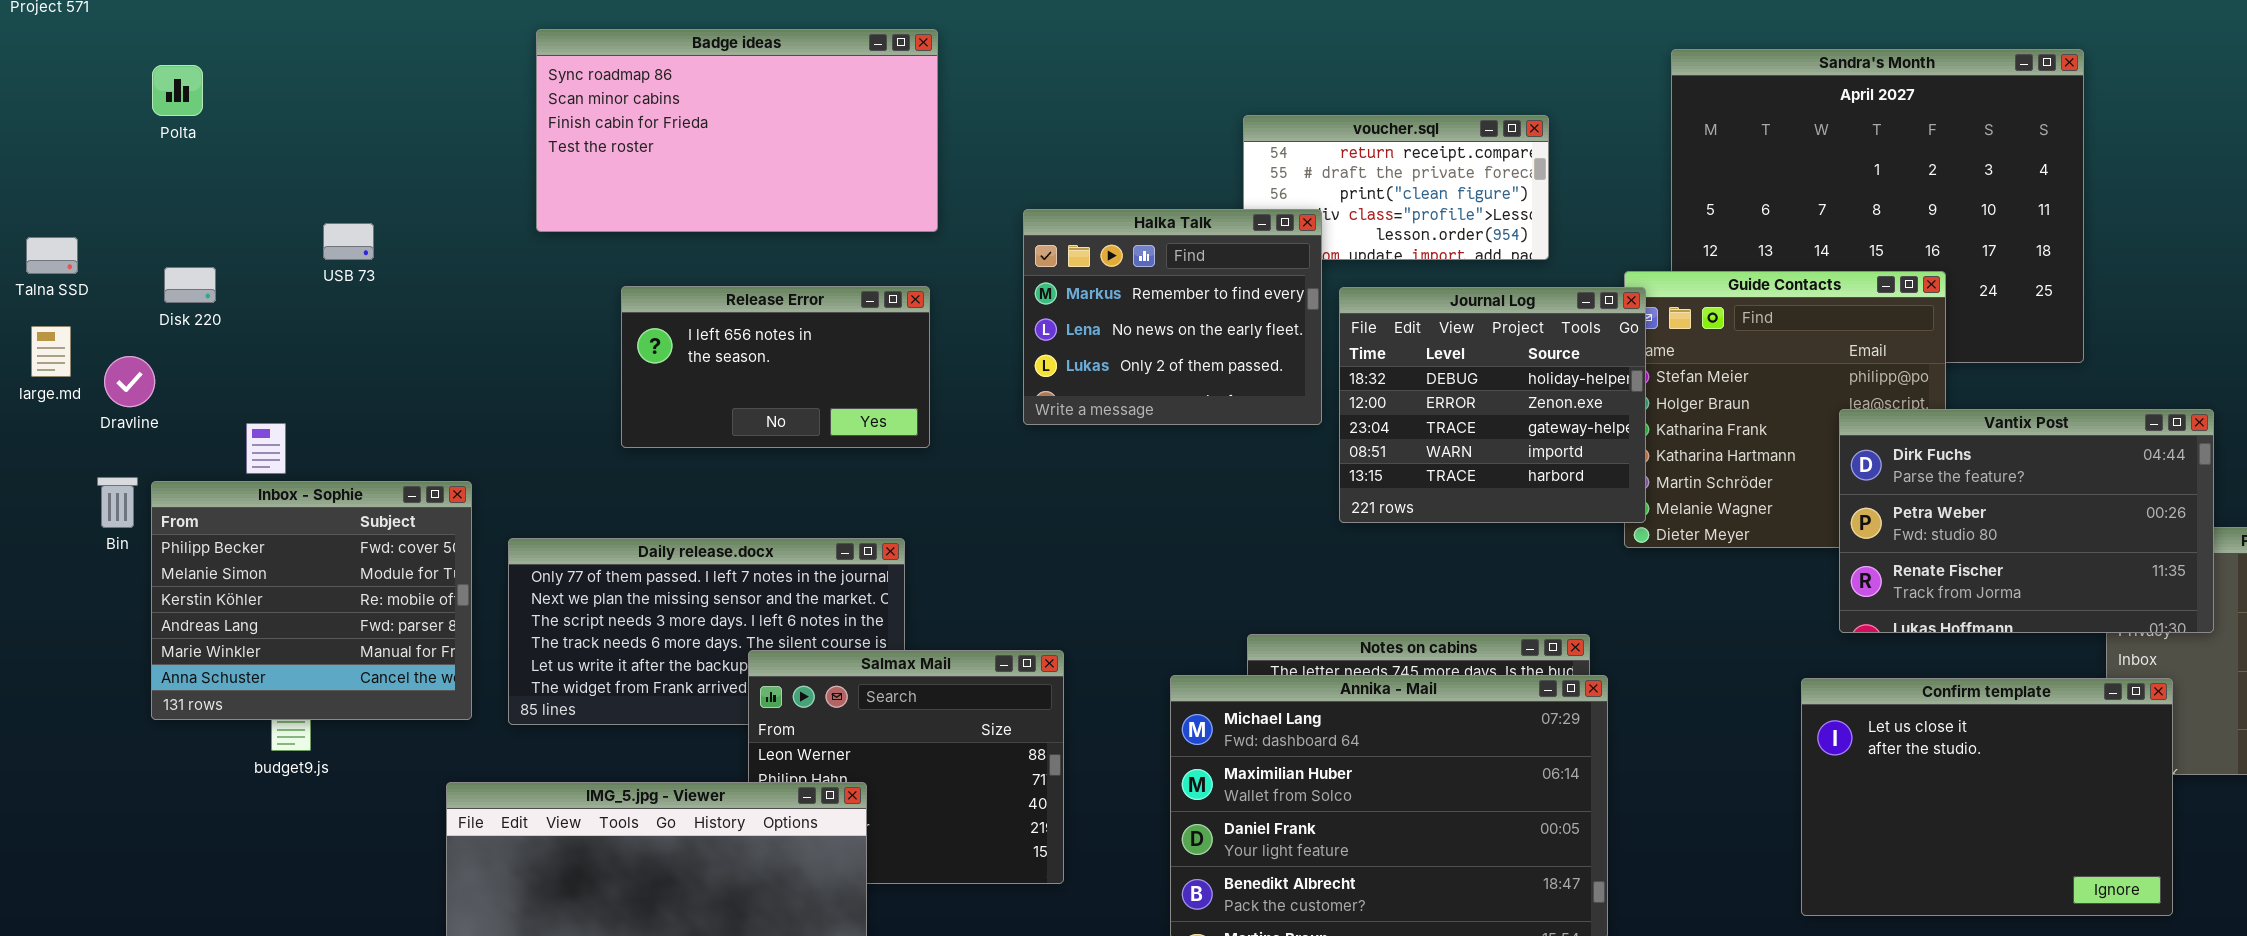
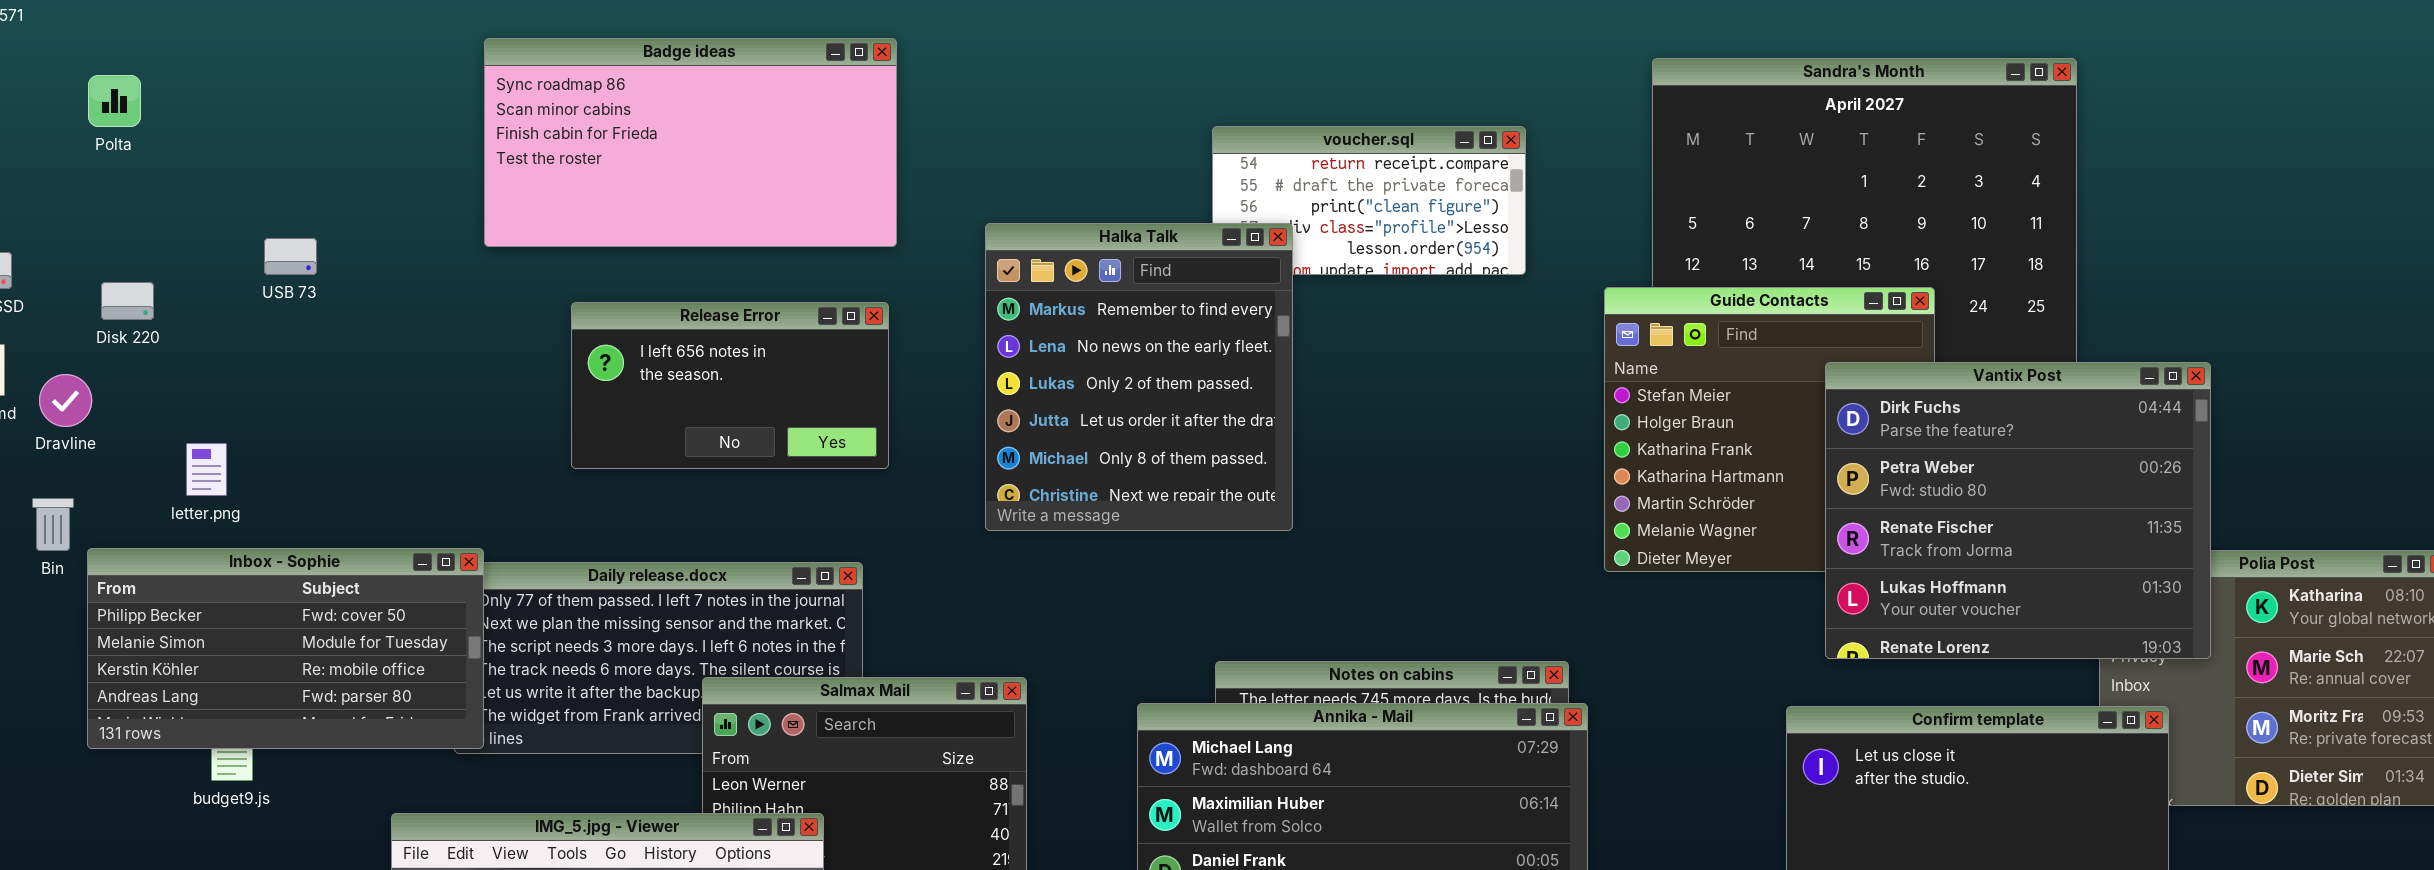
Halka Talk: [1023,209,1322,425] -> [985,223,1293,531], resized
Journal Log: [1339,287,1646,523] -> none, closed
Vantix Post: [1839,409,2214,633] -> [1825,362,2211,659], resized
Inbox - Sophie: [151,481,472,720] -> [87,548,484,749], resized

